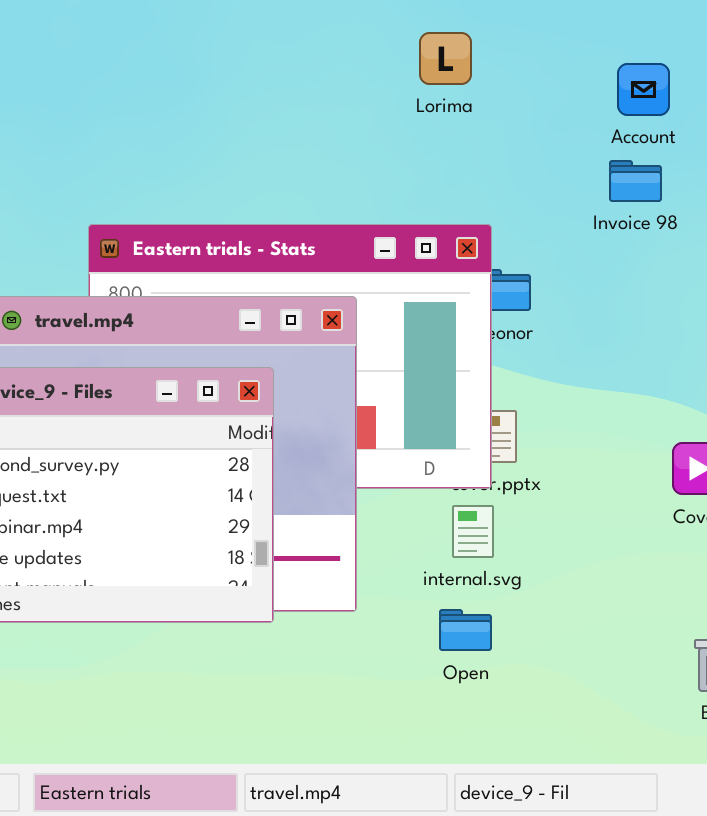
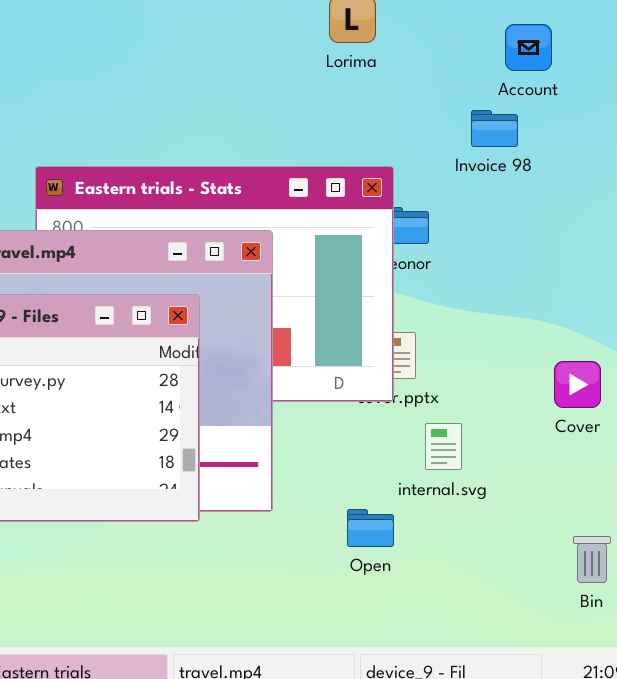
Invoice 98: [609,160,662,202] -> [471,110,518,147], moved
internal.svg: [452,505,494,558] -> [425,423,462,470], moved

